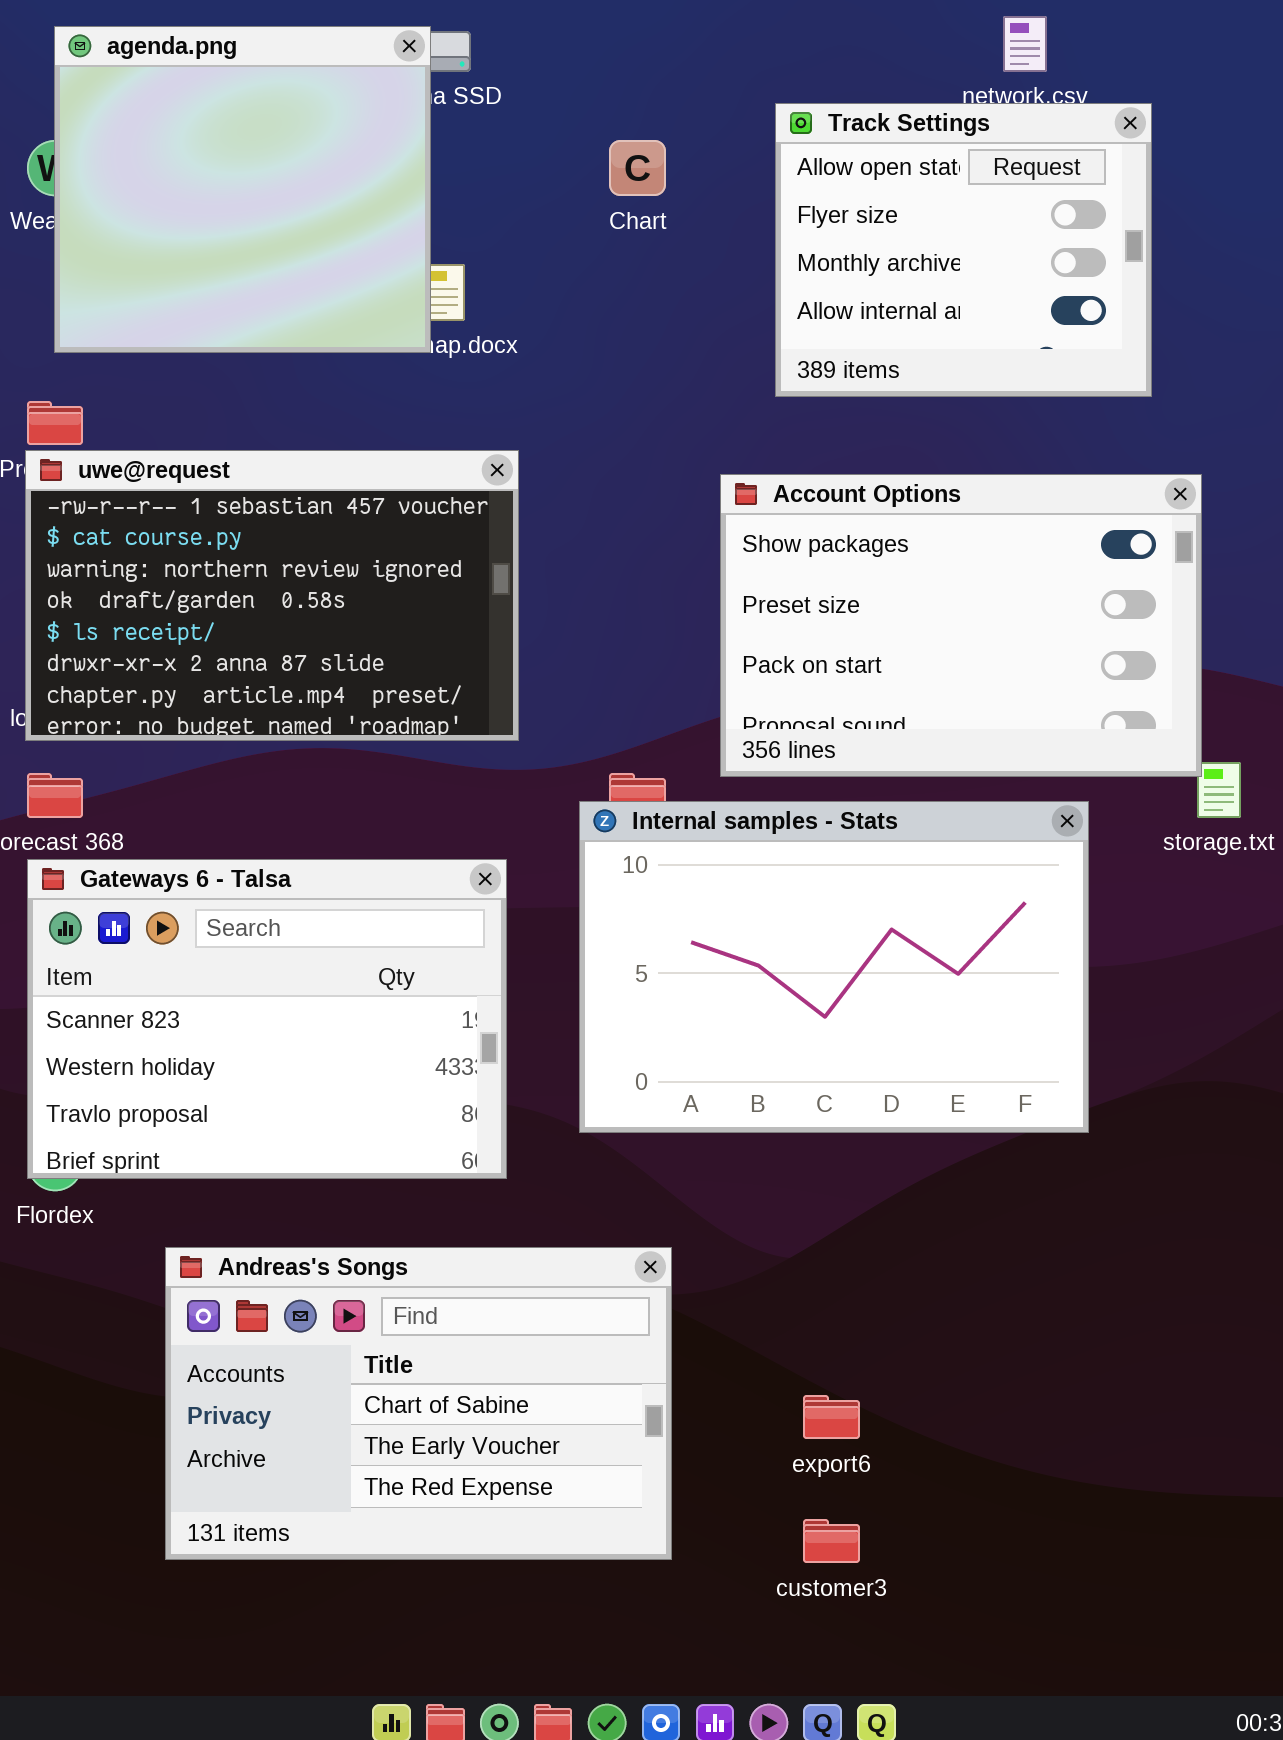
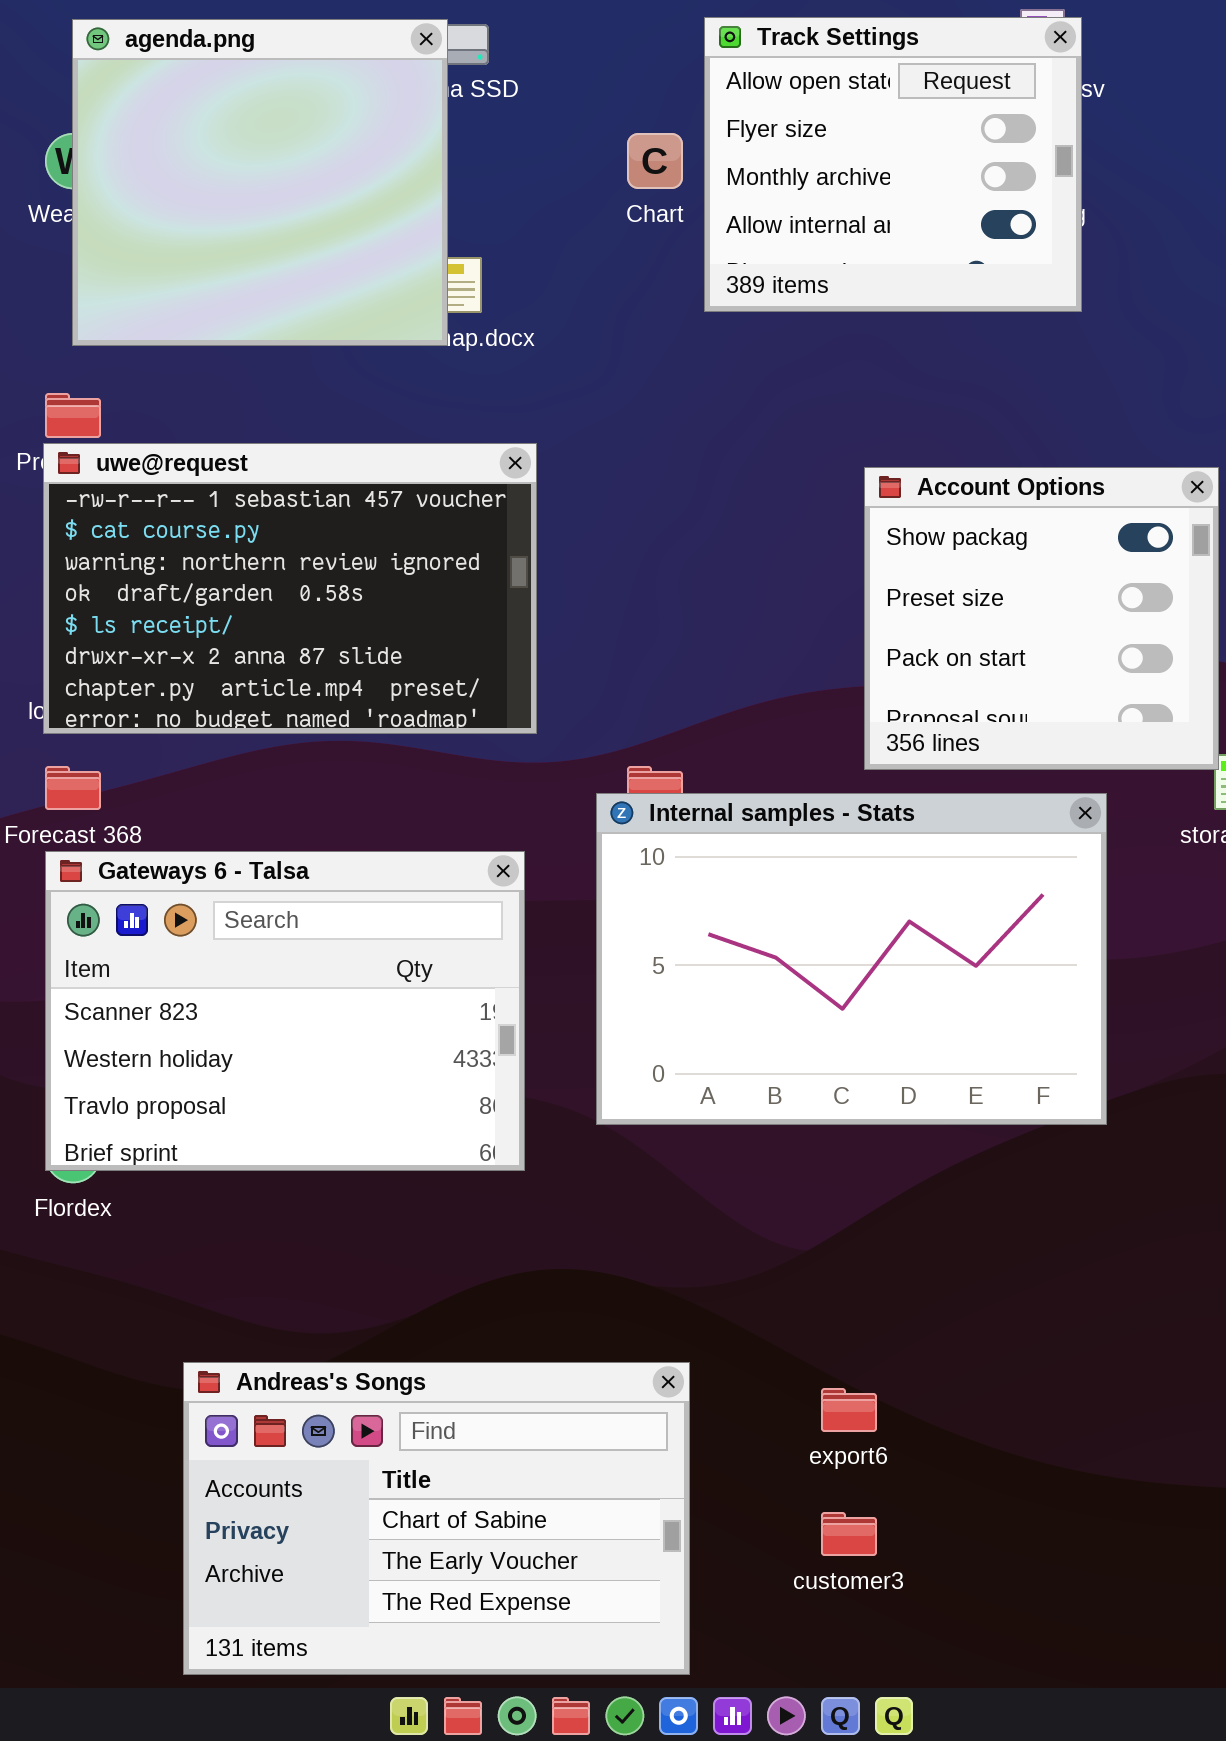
Track Settings: [775,103,1152,397] -> [704,17,1082,312], moved
Account Options: [720,474,1202,777] -> [864,467,1219,770], resized
Andreas's Songs: [165,1247,672,1560] -> [183,1362,690,1675], moved

